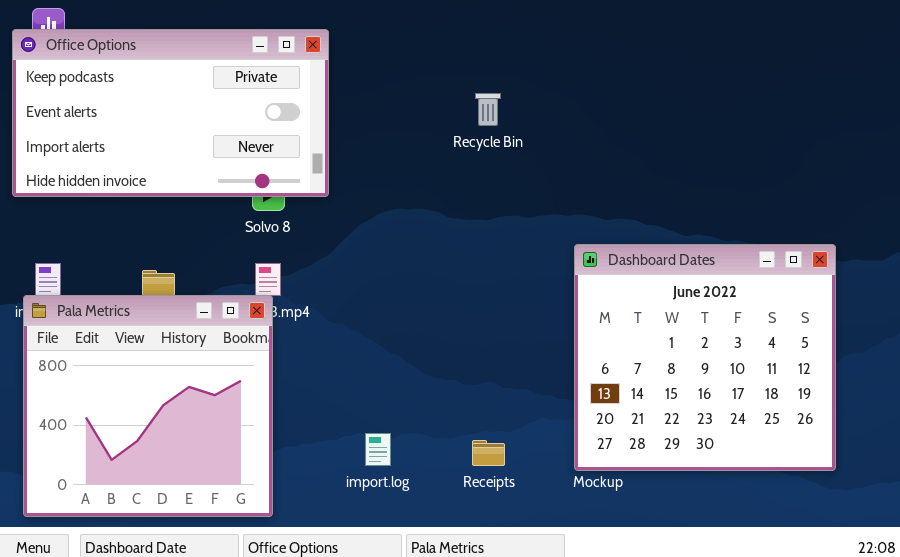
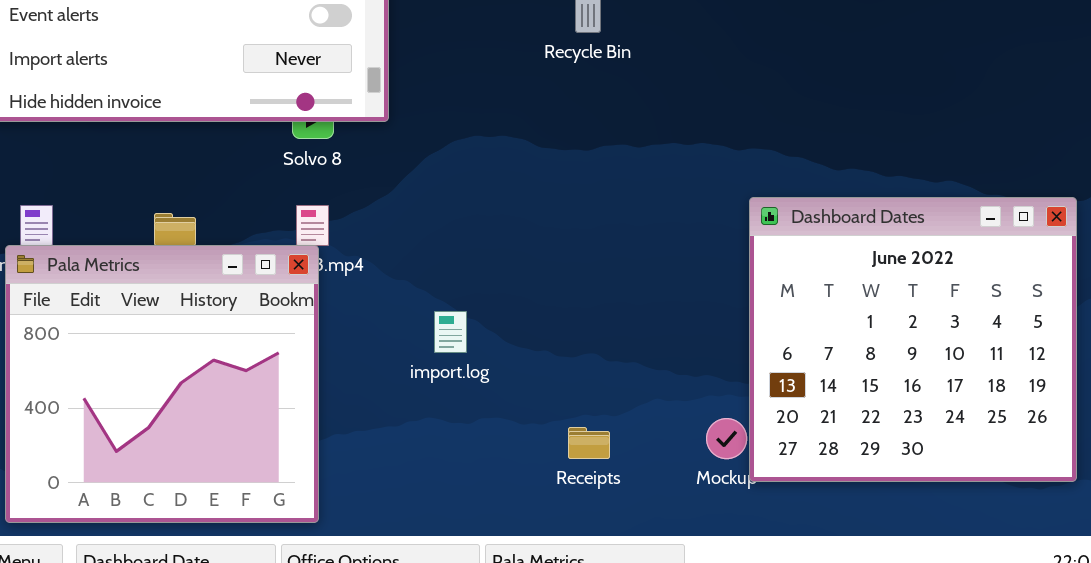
Dashboard Dates: [574,244,836,471] -> [749,197,1077,482], moved
import.log: [365,433,391,466] -> [434,311,467,353], moved

